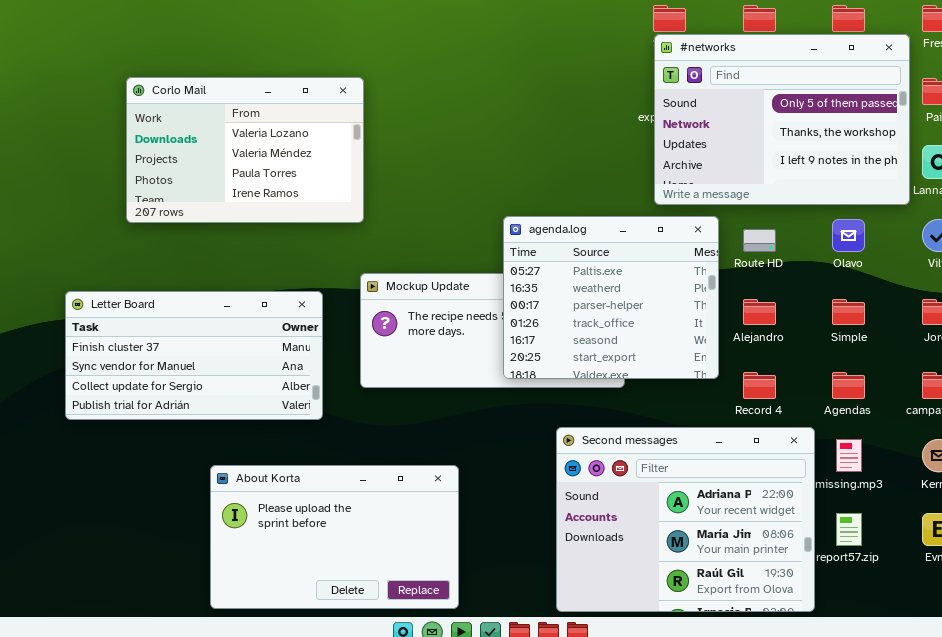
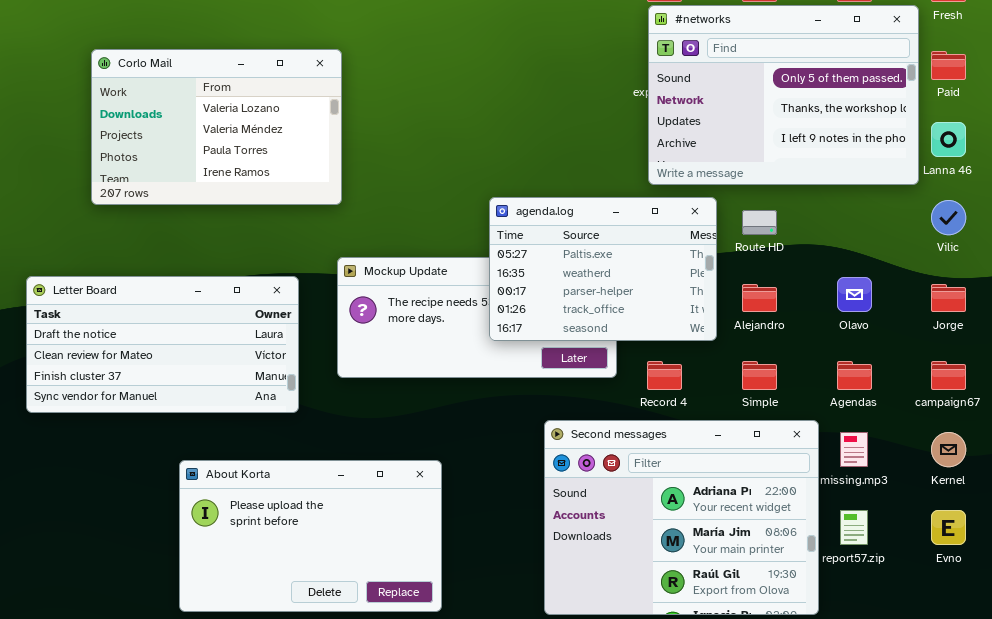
agenda.log: [503,216,719,379] -> [489,197,717,341], resized
Olavo: [832,219,865,252] -> [837,277,872,312], moved
Letter Board: [65,291,323,420] -> [26,276,299,413], scrolled up 2 rows
Simple: [832,299,865,325] -> [742,361,777,390], moved
Record 4: [743,372,776,399] -> [647,361,682,390], moved

